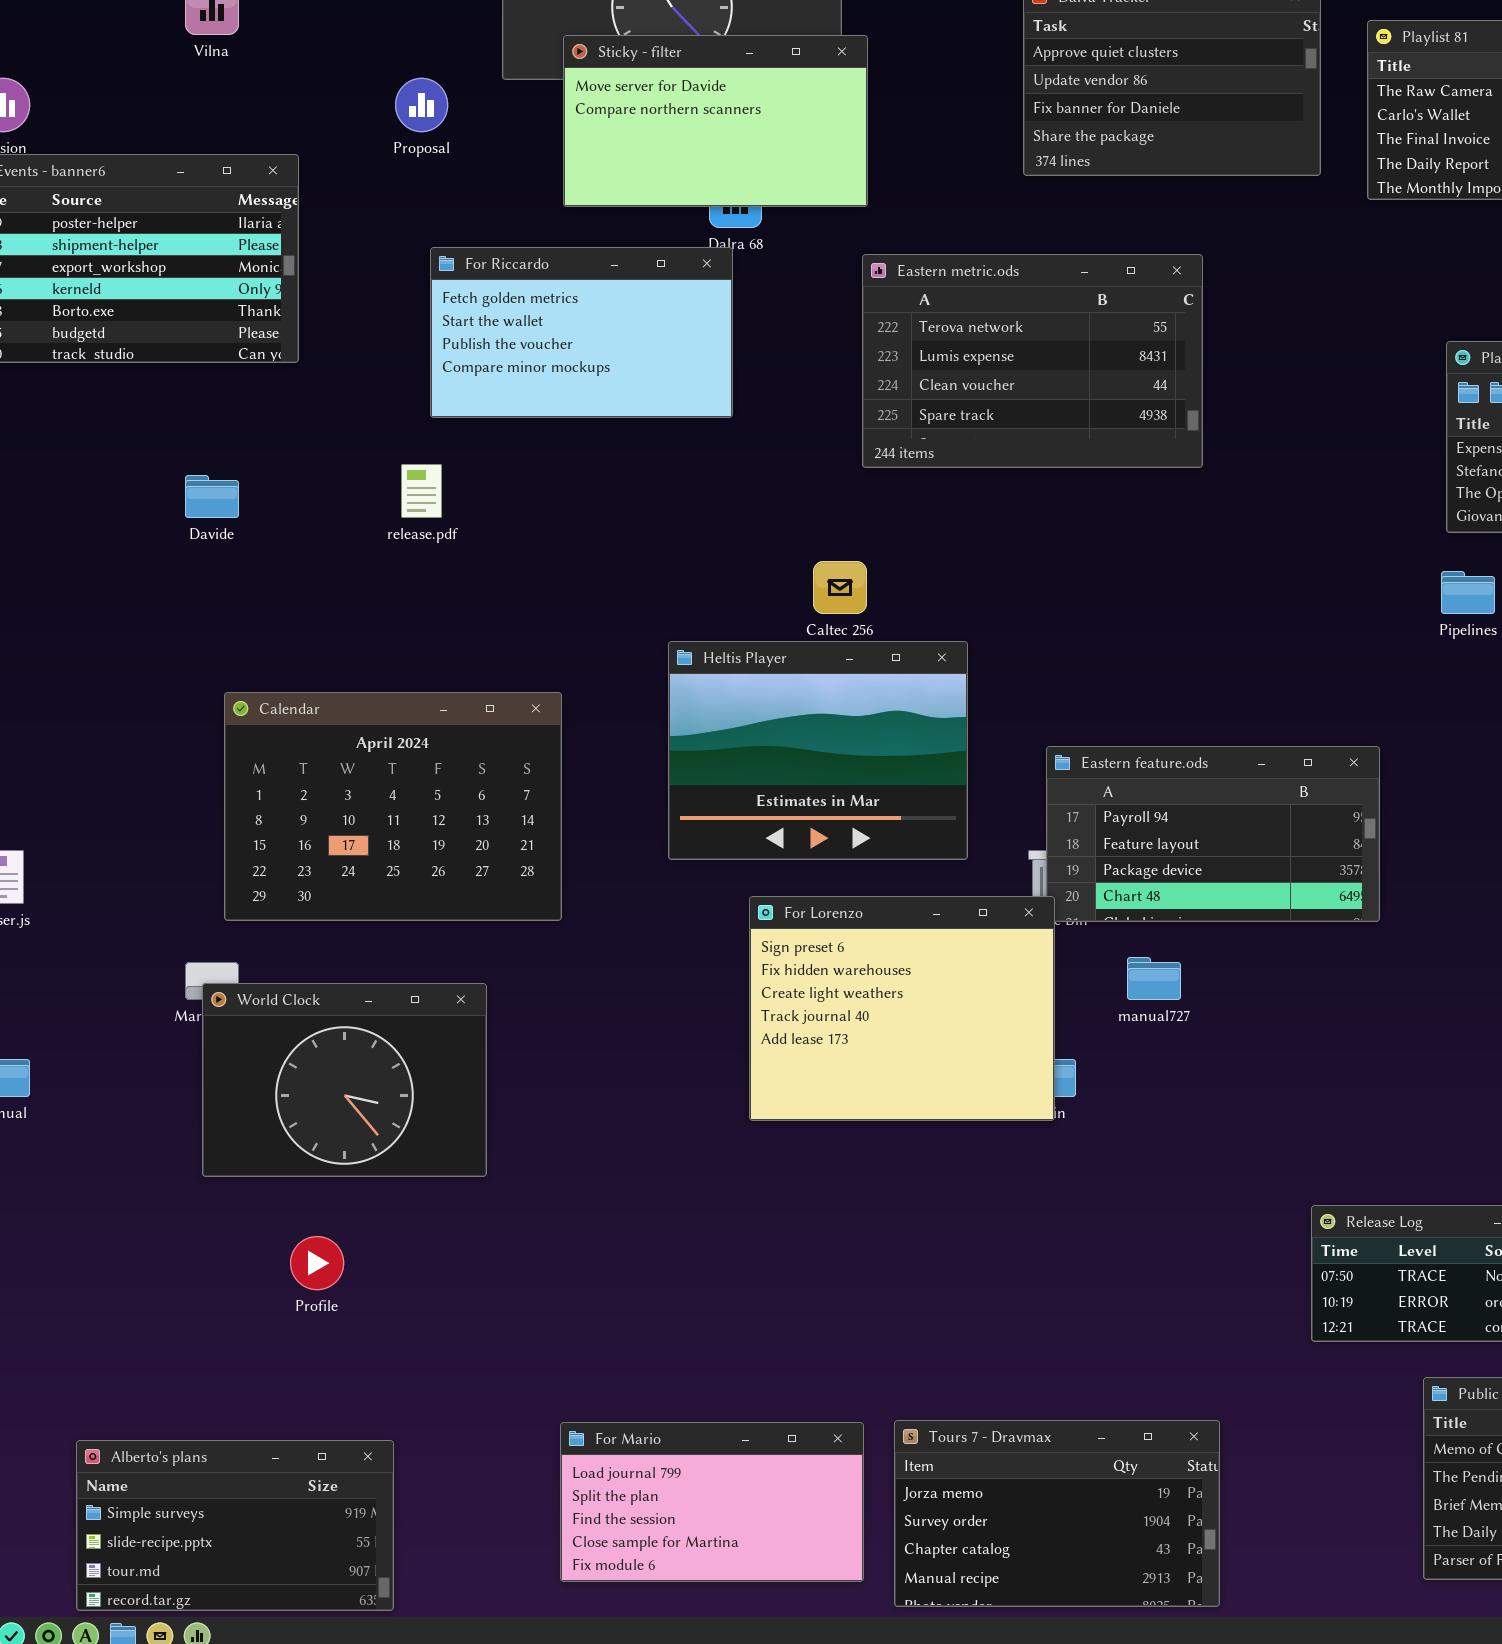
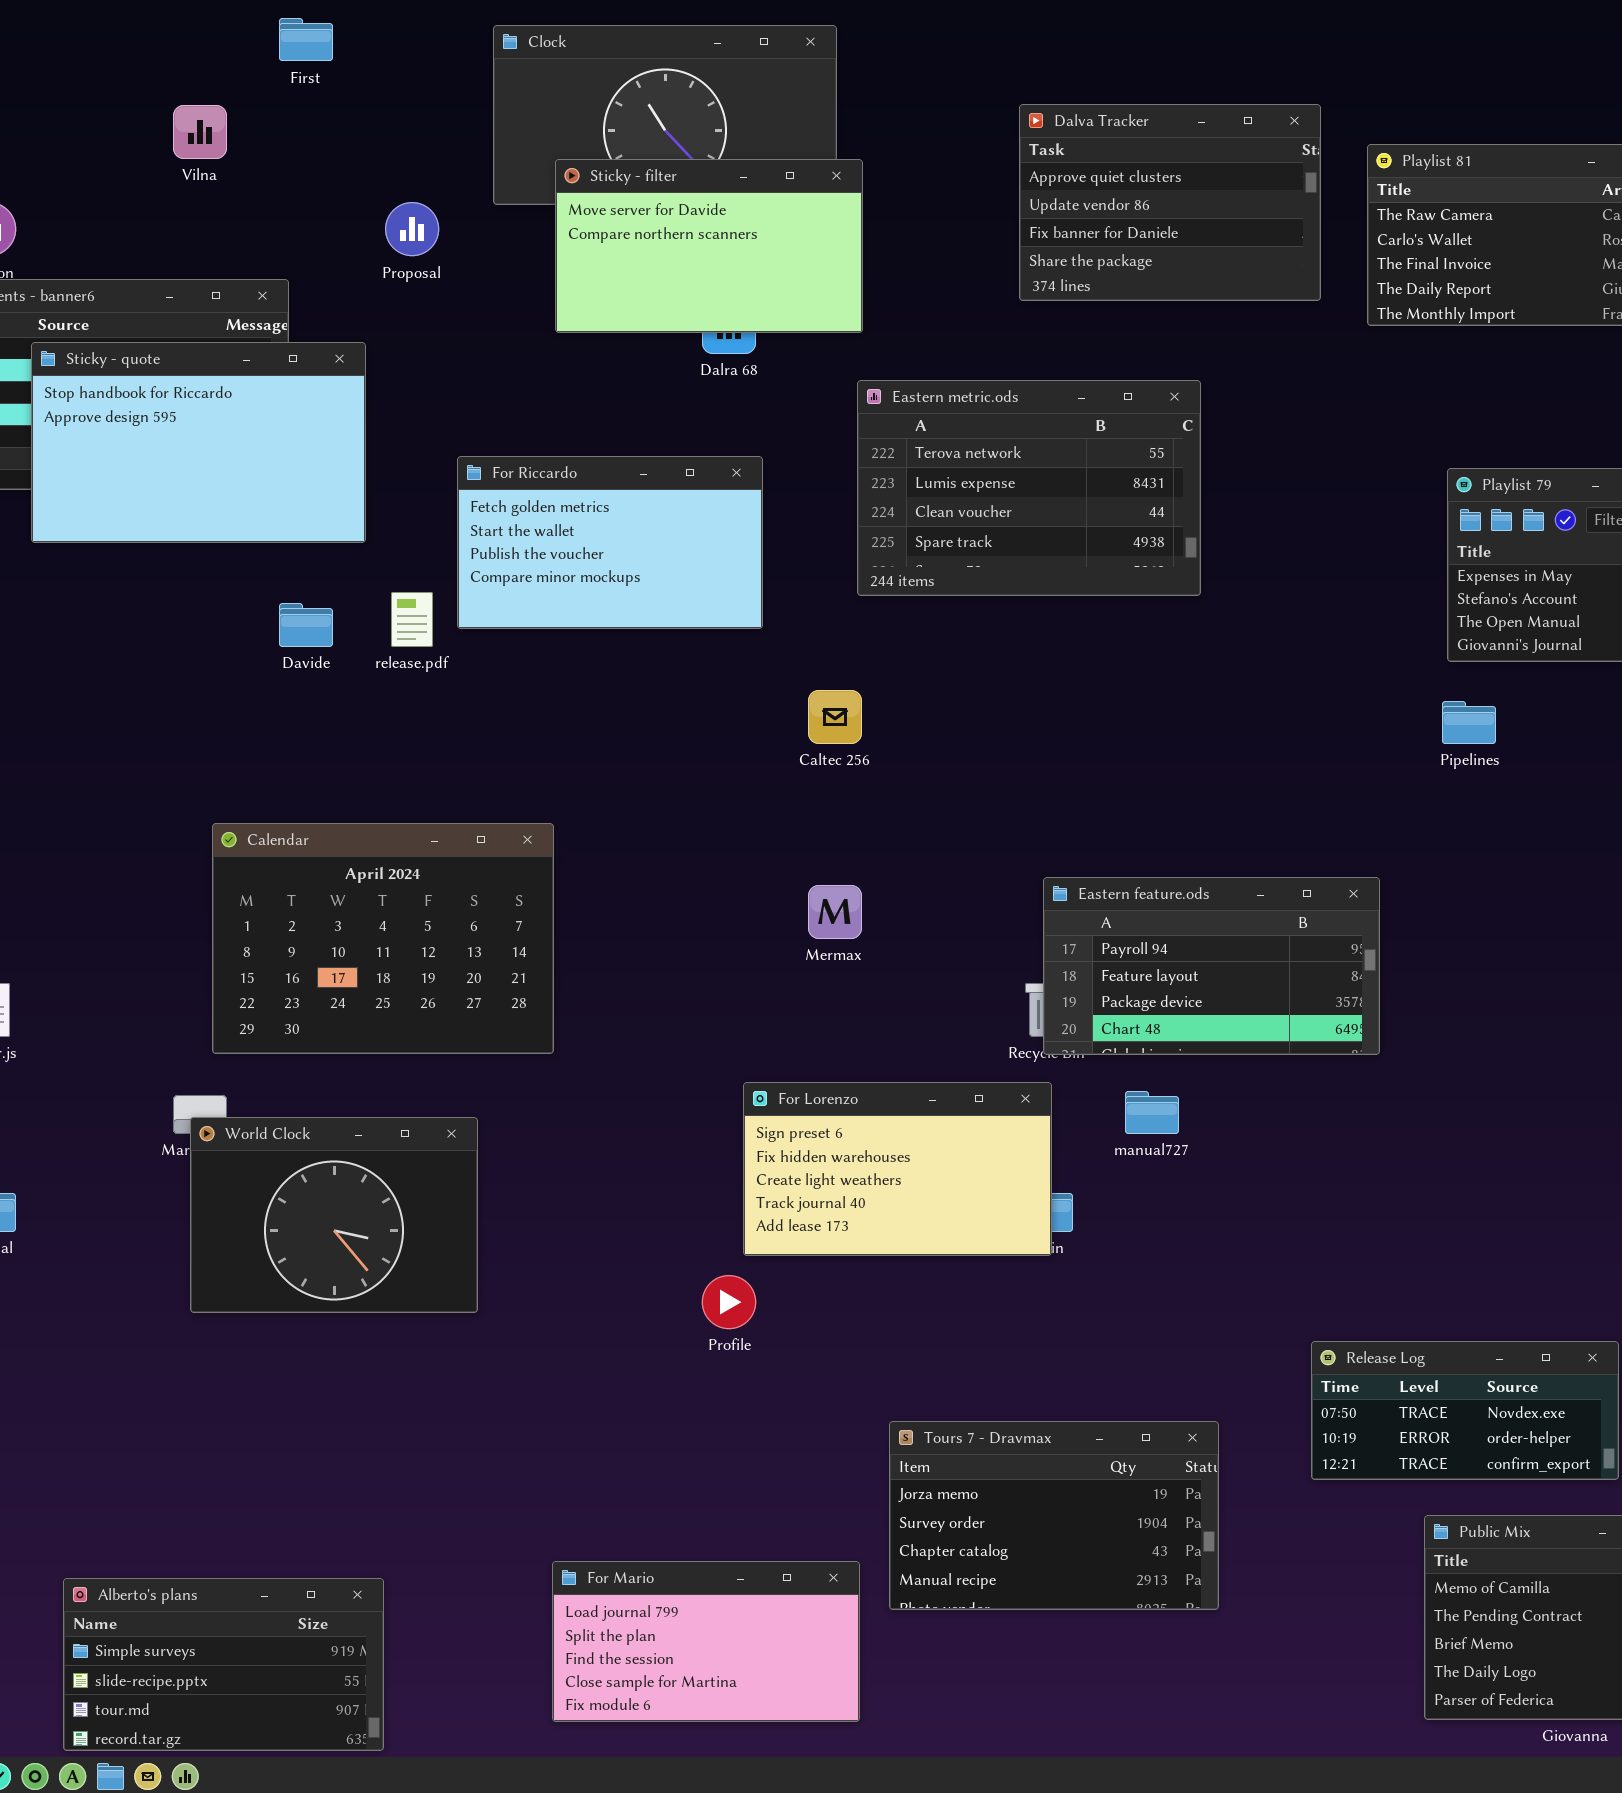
Sticky - quote: none -> [31,342,366,543], opened
For Riccardo: [430,247,733,418] -> [457,456,763,629], moved
Davide: [185,475,239,518] -> [279,603,333,647], moved
Heltis Player: [668,641,968,860] -> none, closed
For Lorenzo: [749,896,1055,1121] -> [743,1082,1052,1256], resized
Profile: [290,1236,344,1290] -> [702,1275,756,1329], moved
Tours 7 - Dravmax: [894,1420,1220,1607] -> [889,1421,1219,1610], moved

